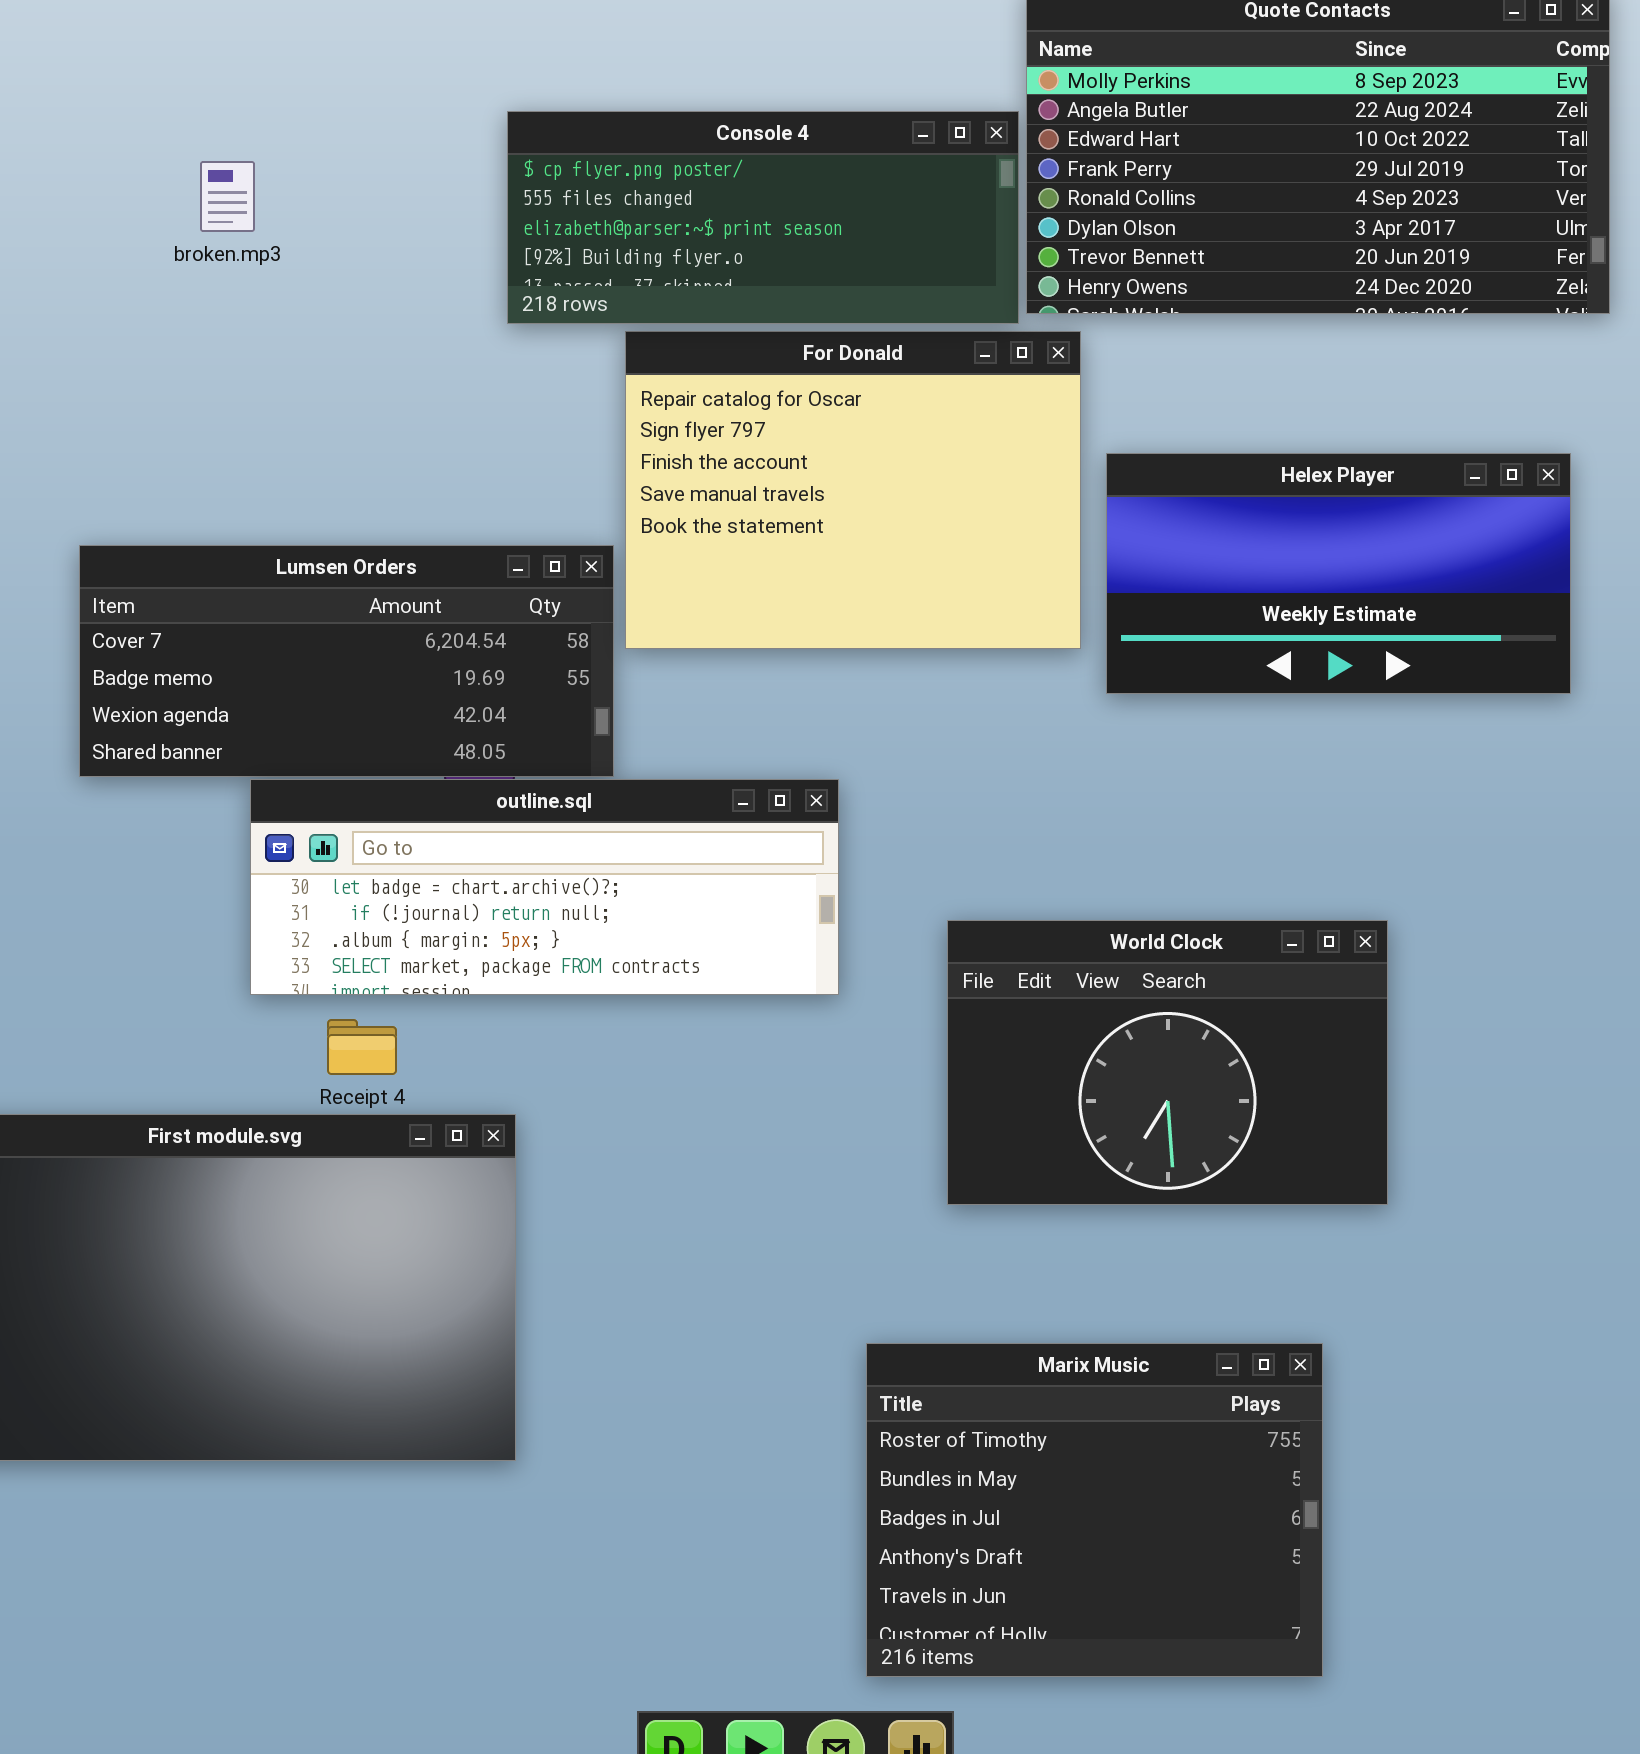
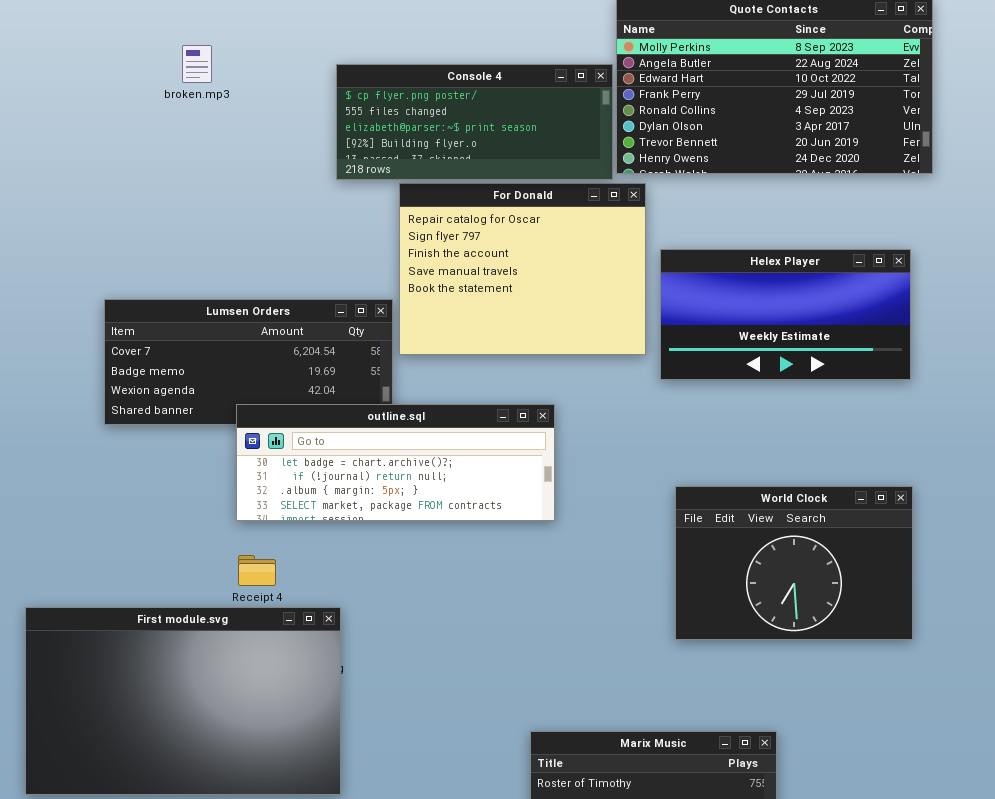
broken.mp3: [200,161,255,232] -> [182,45,212,83], moved
outline.sql: [250,779,839,995] -> [236,404,555,521], moved
World Clock: [947,920,1388,1205] -> [675,486,913,640], moved

